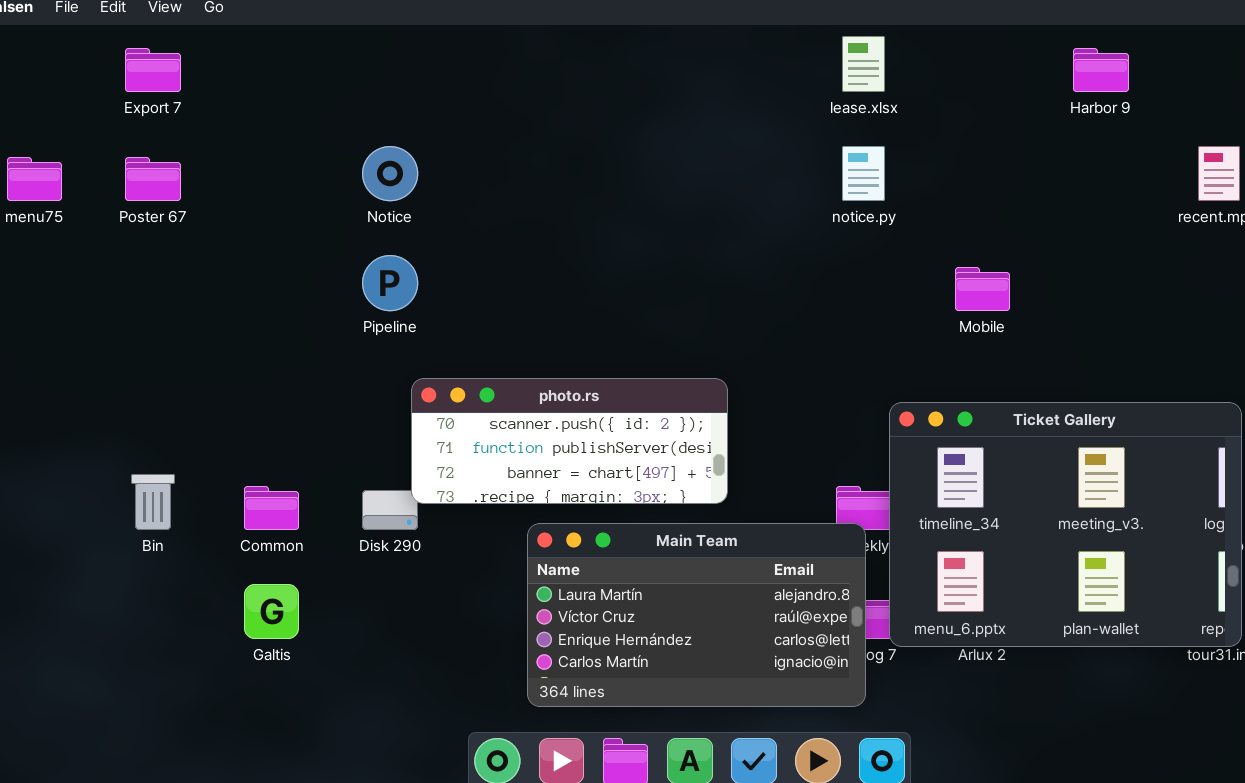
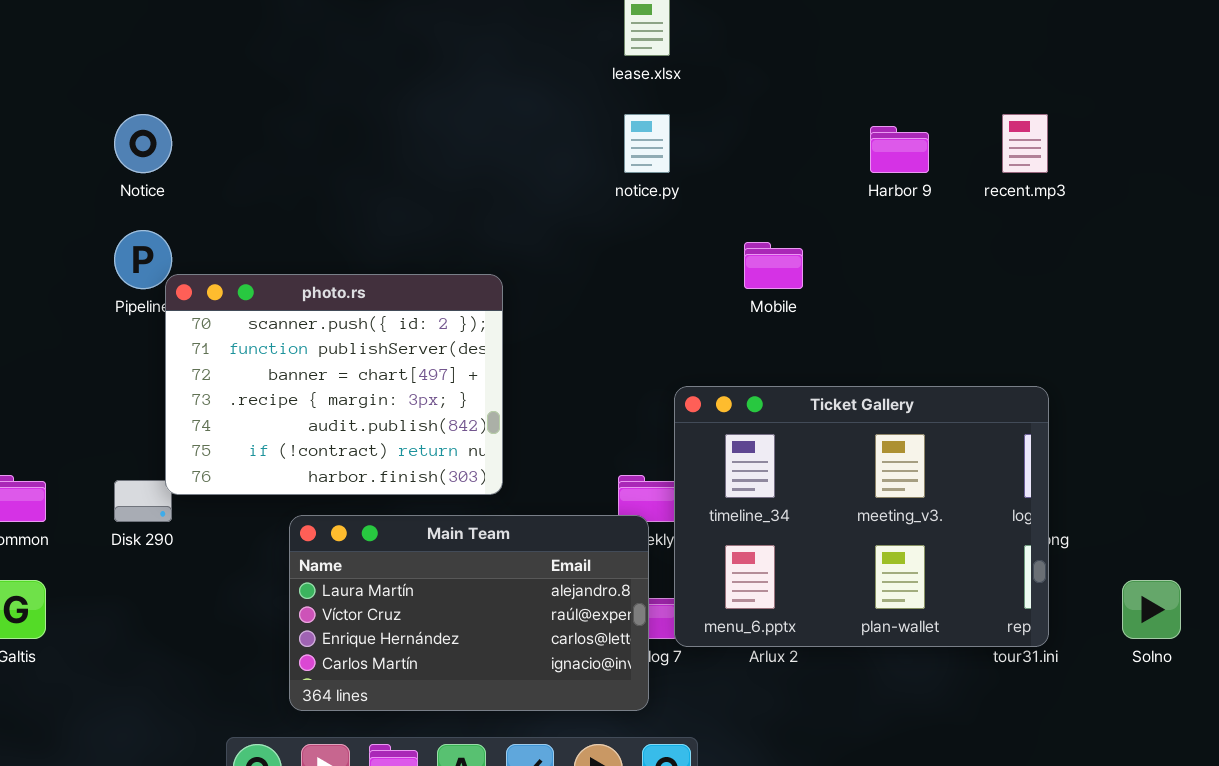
Harbor 9: [1073,48,1129,92] -> [870,126,929,173], moved
photo.rs: [411,378,728,504] -> [165,274,503,495], resized

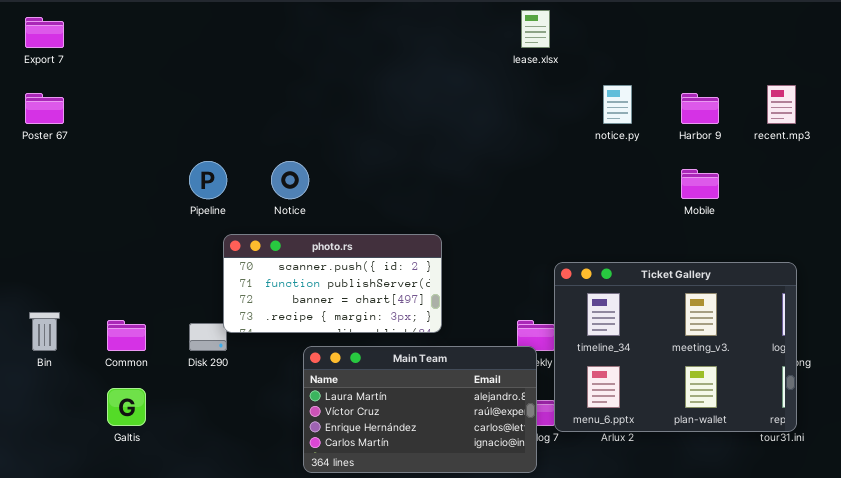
Notice: [114,114,172,173] -> [271,161,309,199], moved
notice.py: [624,114,670,173] -> [603,85,632,124], moved
Mobile: [744,242,803,289] -> [681,169,719,199], moved
photo.rs: [165,274,503,495] -> [223,234,442,333], resized

